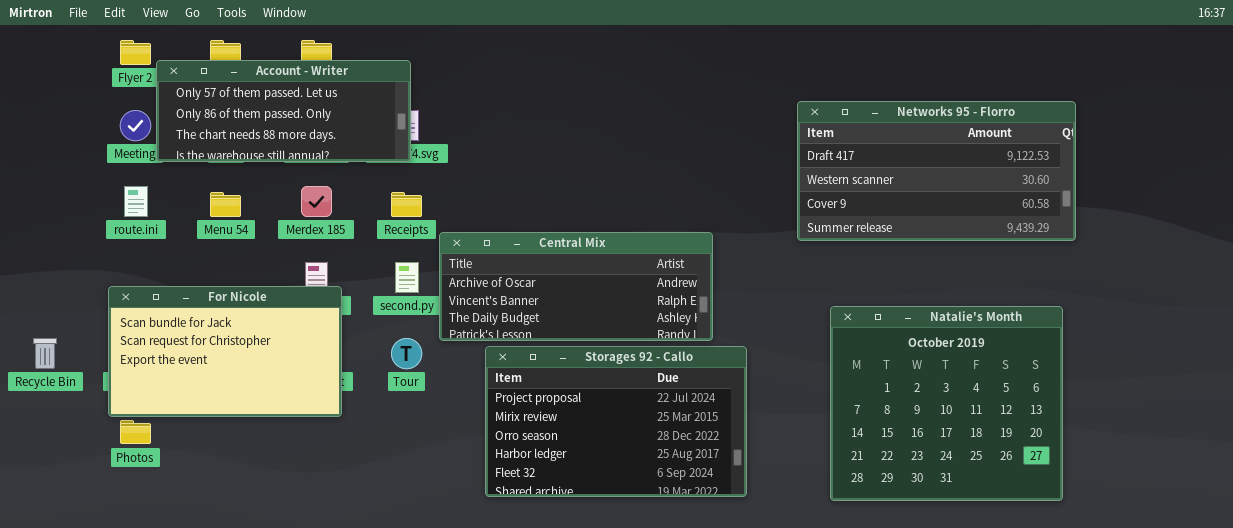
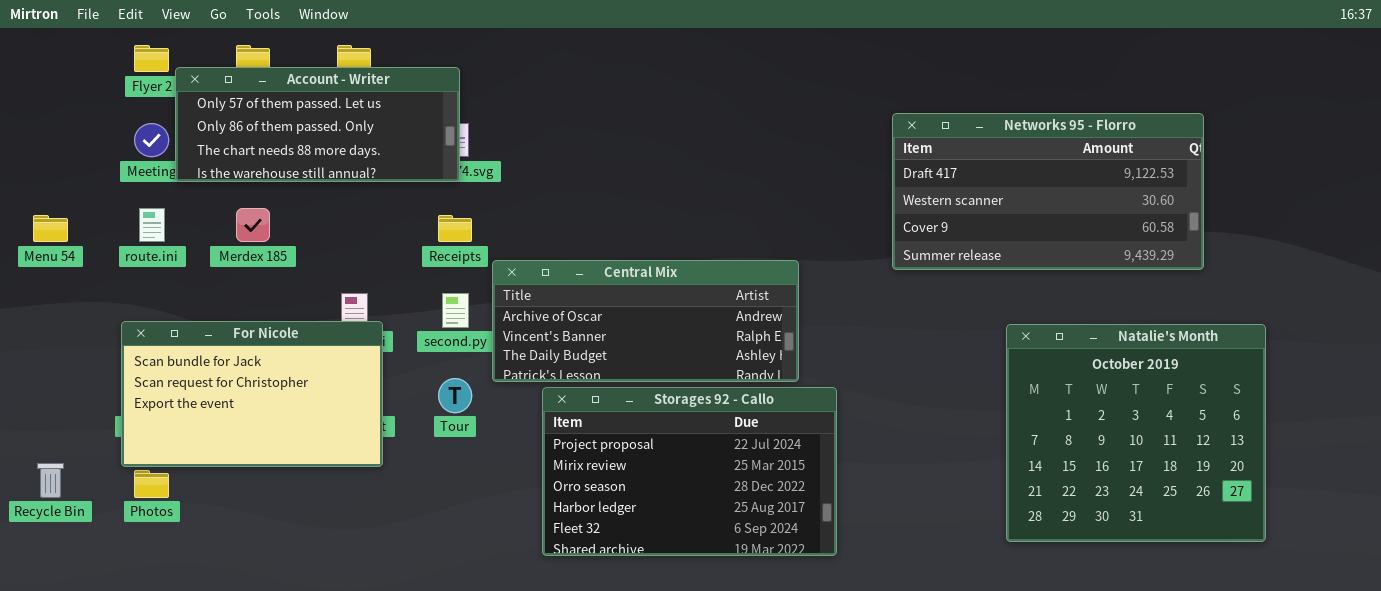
Merdex 185: [301,186,332,217] -> [236,208,270,242], moved
Menu 54: [210,192,241,217] -> [33,215,68,242], moved
Natalie's Month: [830,306,1063,501] -> [1006,324,1266,542], moved
Recycle Bin: [33,338,57,369] -> [37,463,64,498], moved

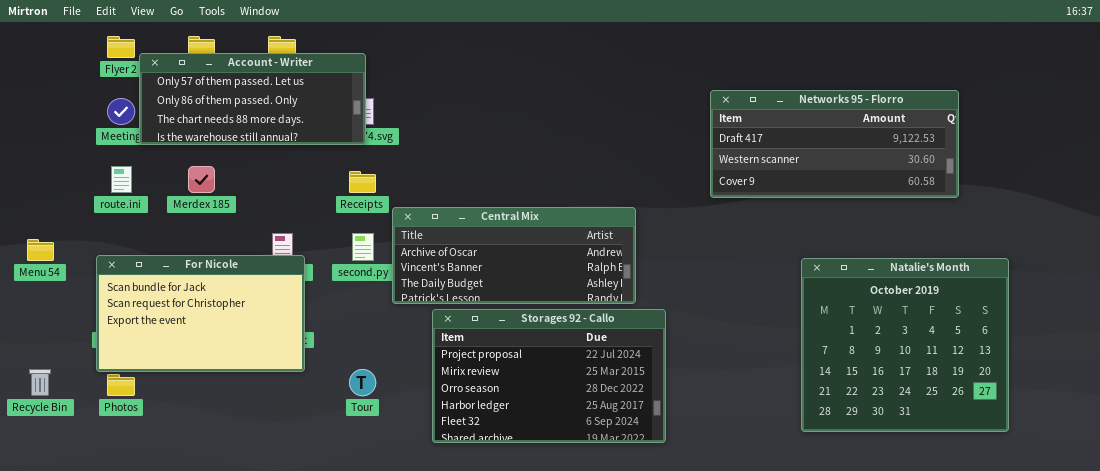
Networks 95 - Florro: [892,113,1204,270] -> [710,90,959,198], resized
Menu 54: [33,215,68,242] -> [27,239,54,261], moved
Tour: [438,378,472,413] -> [349,369,376,396], moved

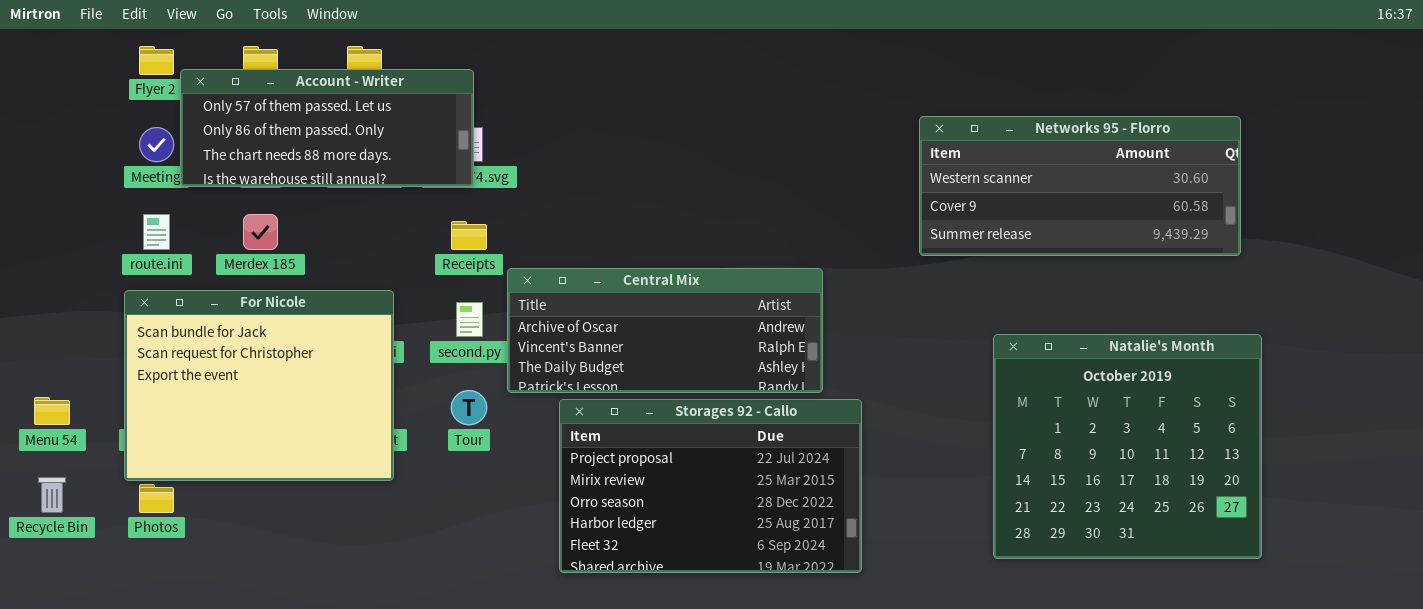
Networks 95 - Florro: [710,90,959,198] -> [919,116,1241,256], scrolled down 1 row
Menu 54: [27,239,54,261] -> [34,397,70,425], moved
For Nicole: [96,255,305,372] -> [124,290,394,481], resized
Natalie's Month: [801,258,1009,432] -> [993,334,1262,559], moved
Tour: [349,369,376,396] -> [451,390,487,425], moved

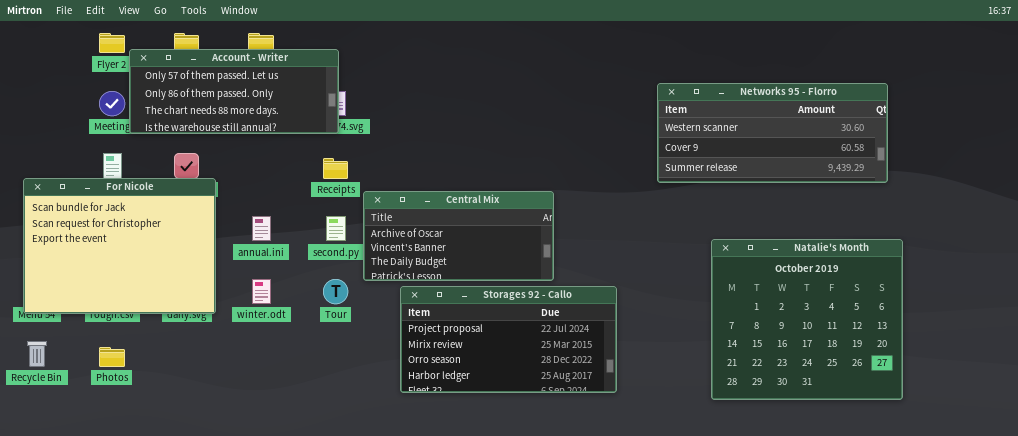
Central Mix: [507,268,823,393] -> [363,191,554,281], resized
For Nicole: [124,290,394,481] -> [23,178,216,314], moved
Storages 92 - Callo: [559,399,862,573] -> [400,286,617,393], resized

